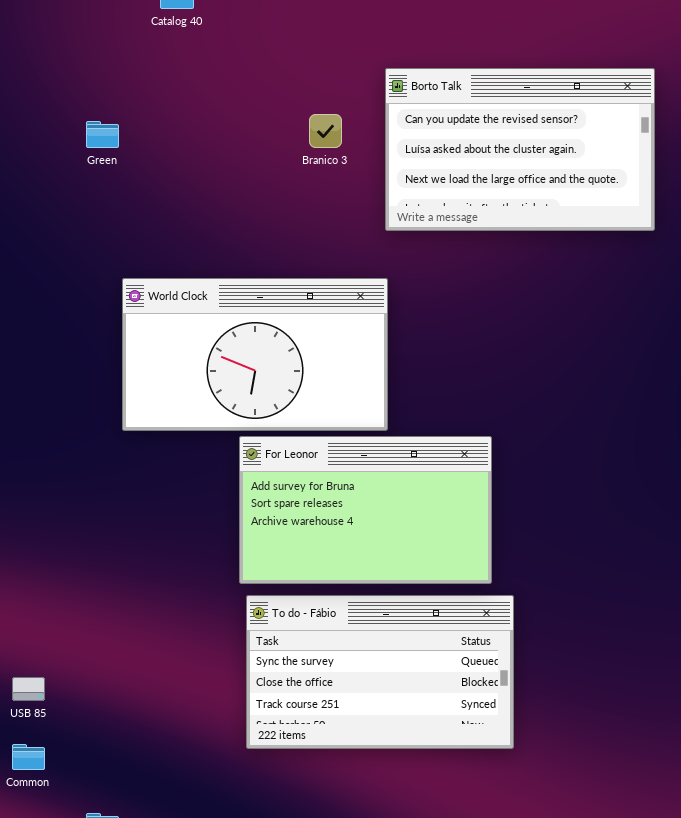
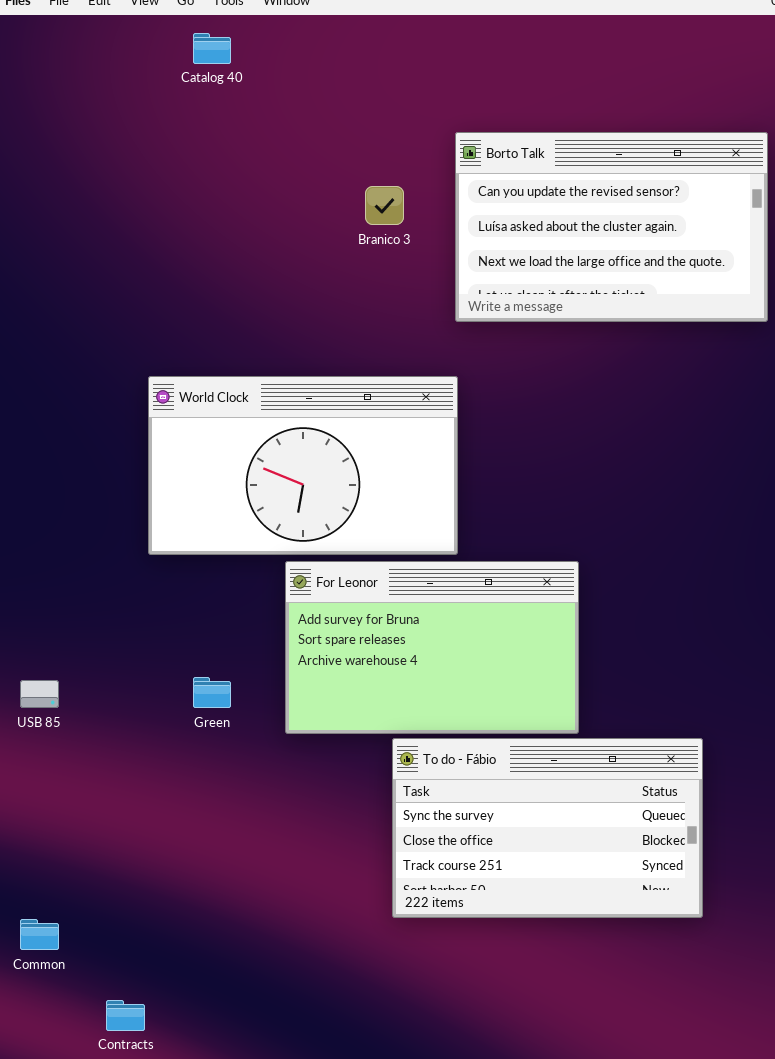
Green: [86,121,119,148] -> [193,677,231,708], moved
To do - Fábio: [246,595,514,749] -> [392,738,703,918], moved
USB 85: [12,677,45,701] -> [20,680,59,708], moved

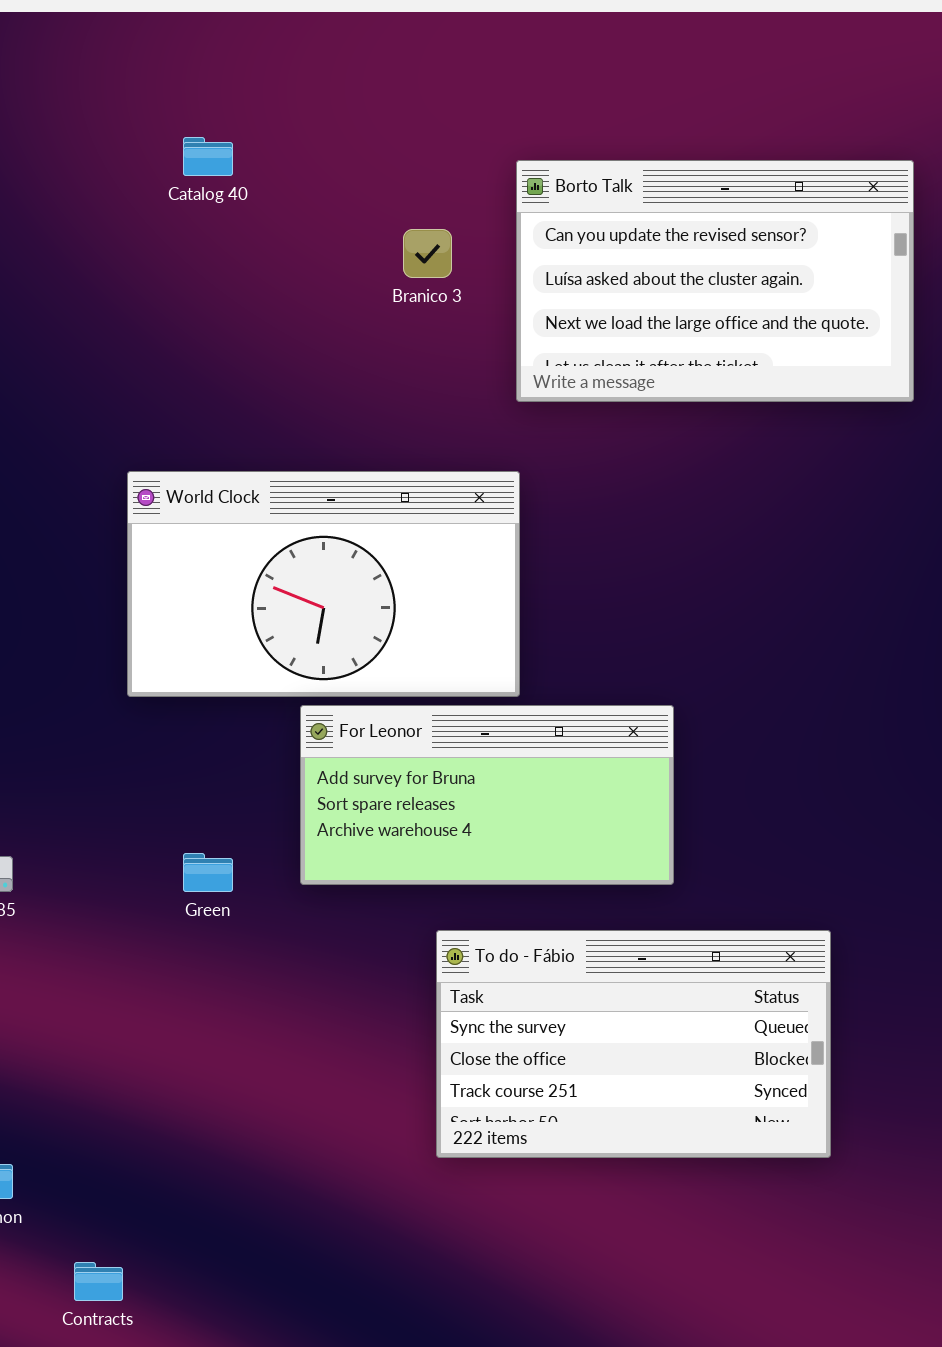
Catalog 40: [193,33,231,64] -> [183,137,233,176], moved
For Leonor: [285,561,579,734] -> [300,705,674,885], resized

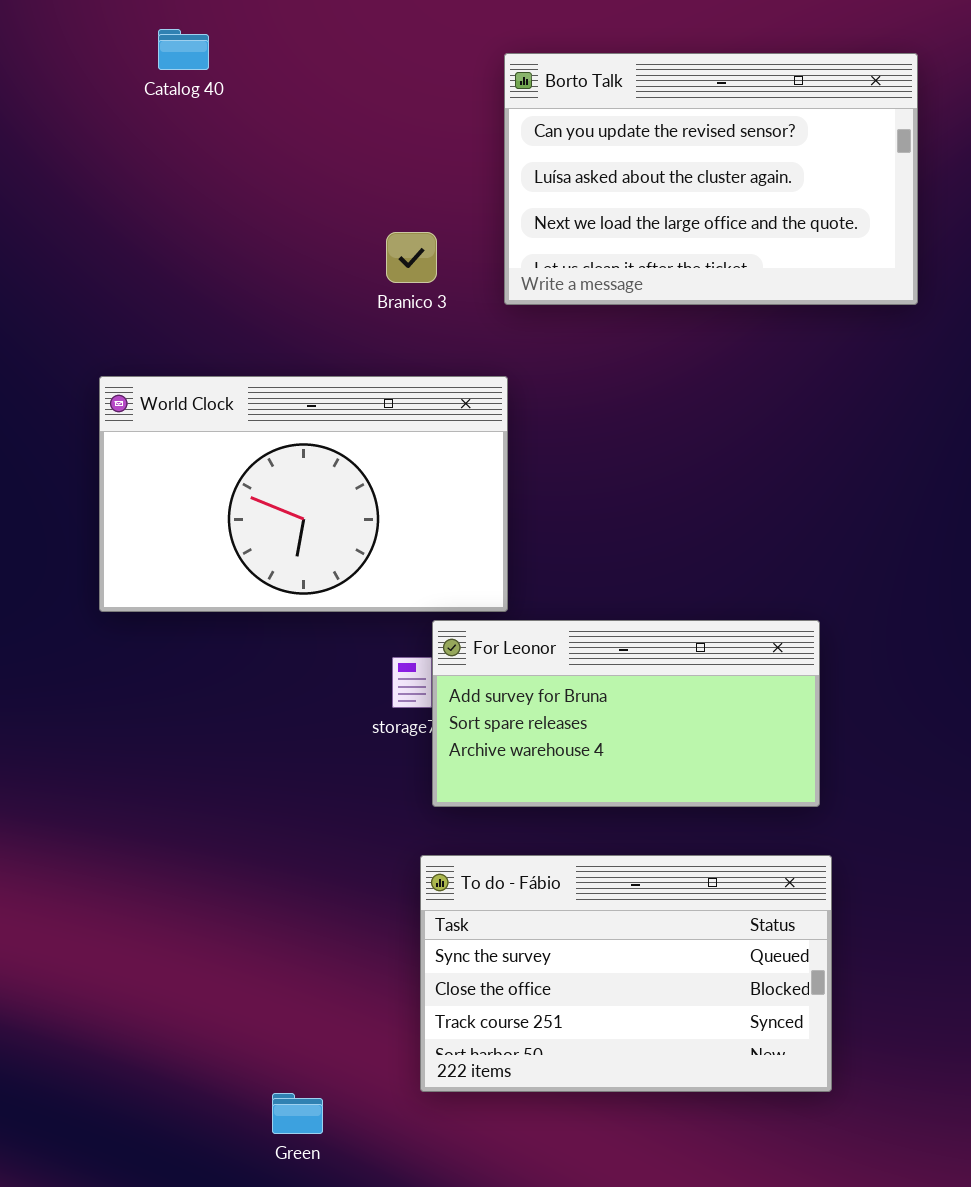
Branico 3: [403,229,452,278] -> [386,232,437,283], moved
For Leonor: [300,705,674,885] -> [432,620,820,807], moved
Green: [183,853,233,892] -> [272,1093,323,1134], moved

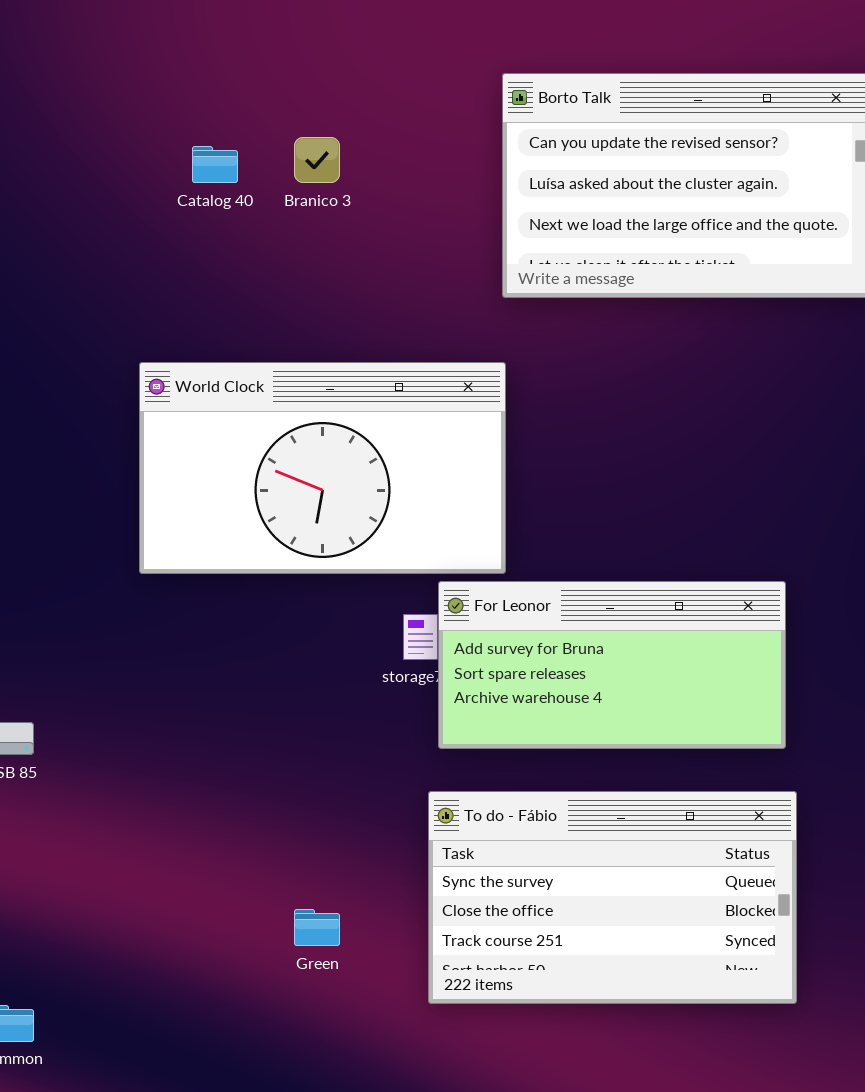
Catalog 40: [158,29,209,70] -> [192,146,238,183], moved
Branico 3: [386,232,437,283] -> [294,137,340,183], moved
Green: [272,1093,323,1134] -> [294,909,340,946], moved

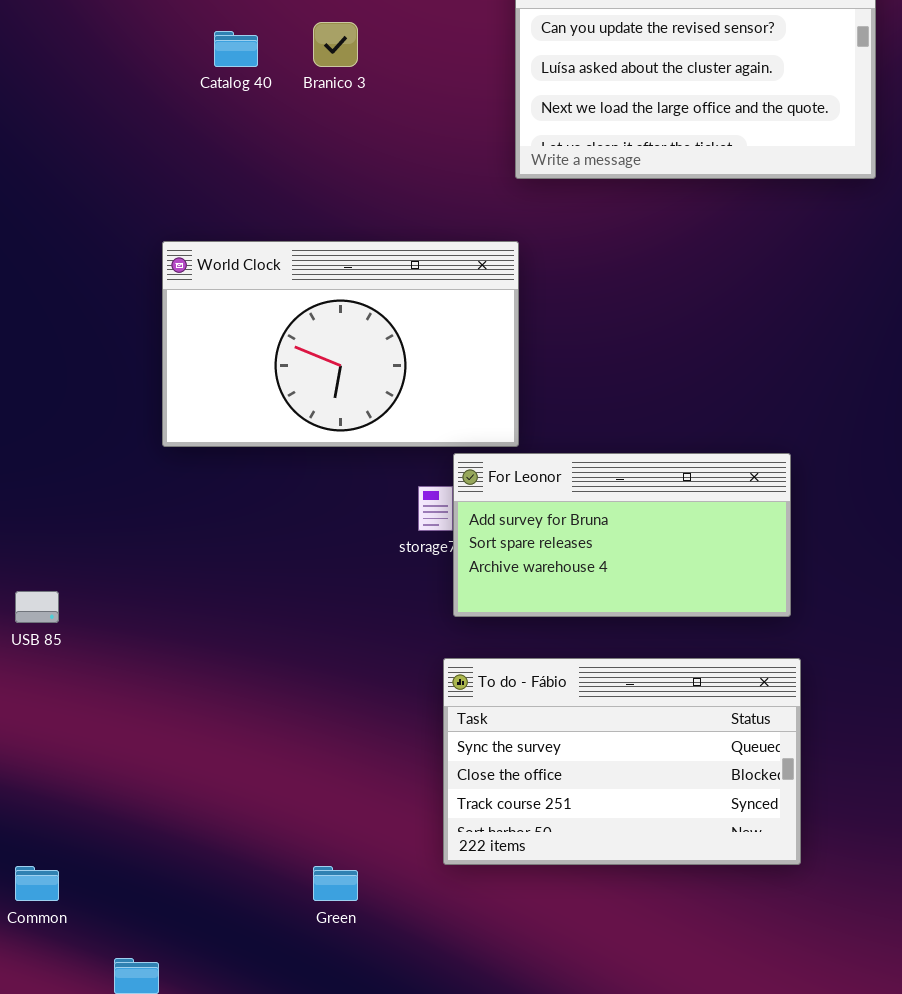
Green: [294,909,340,946] -> [313,866,358,901], moved

